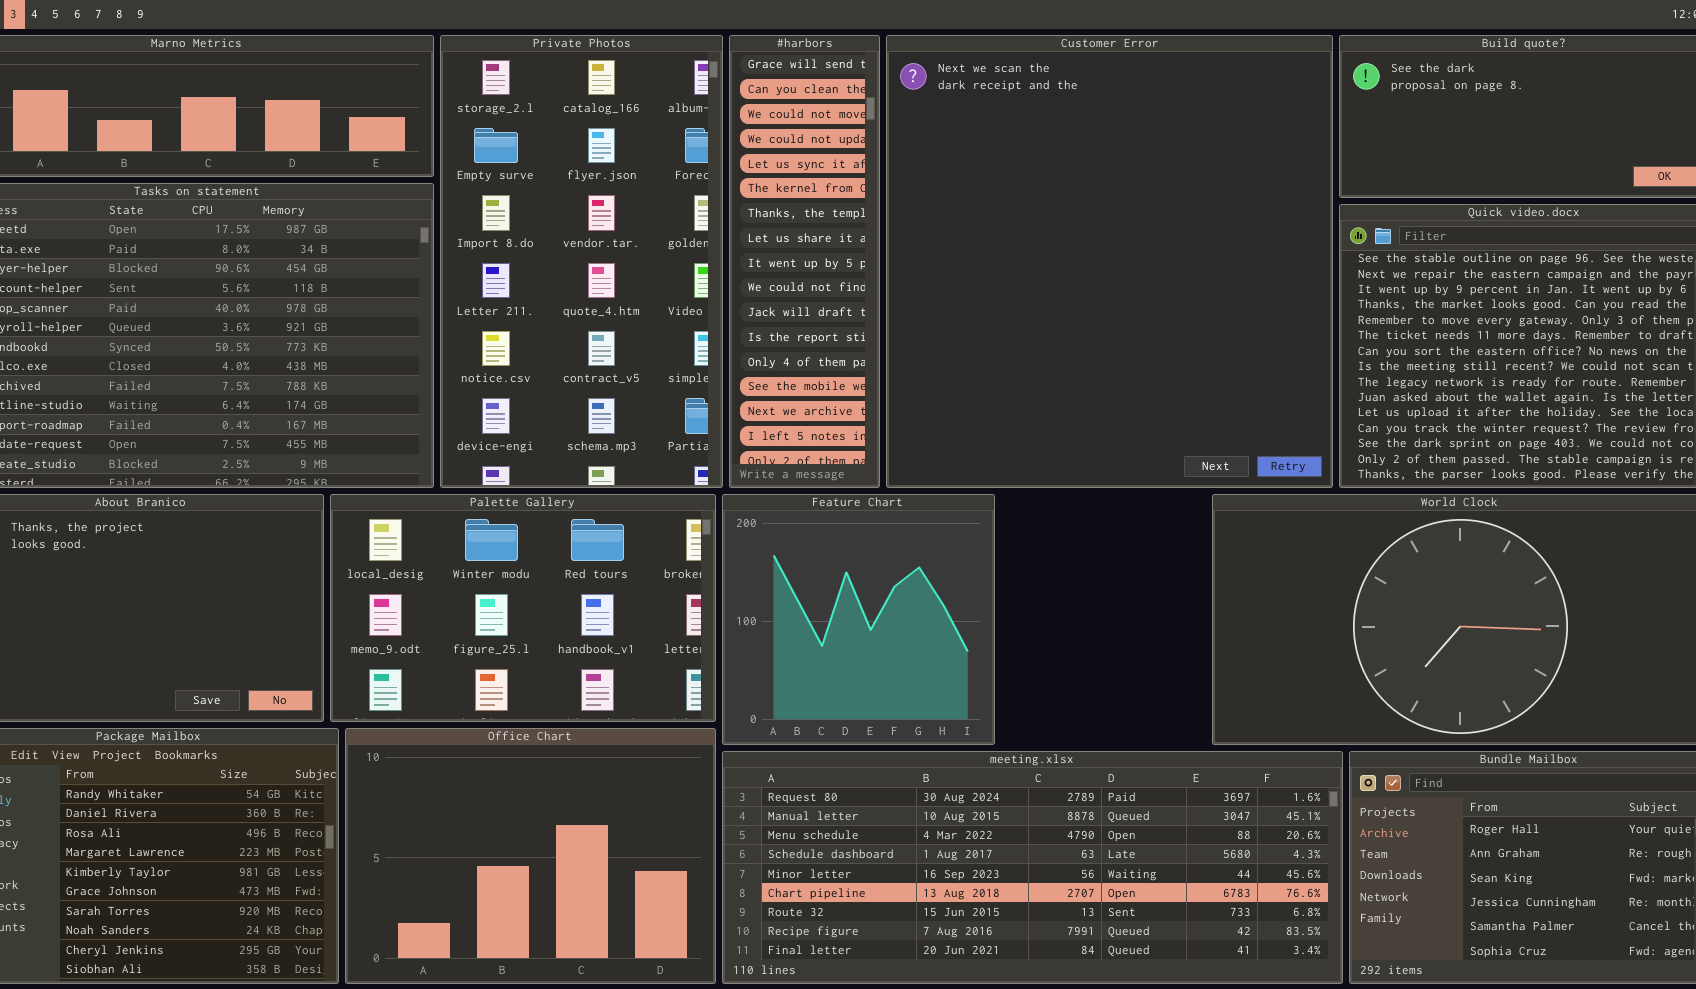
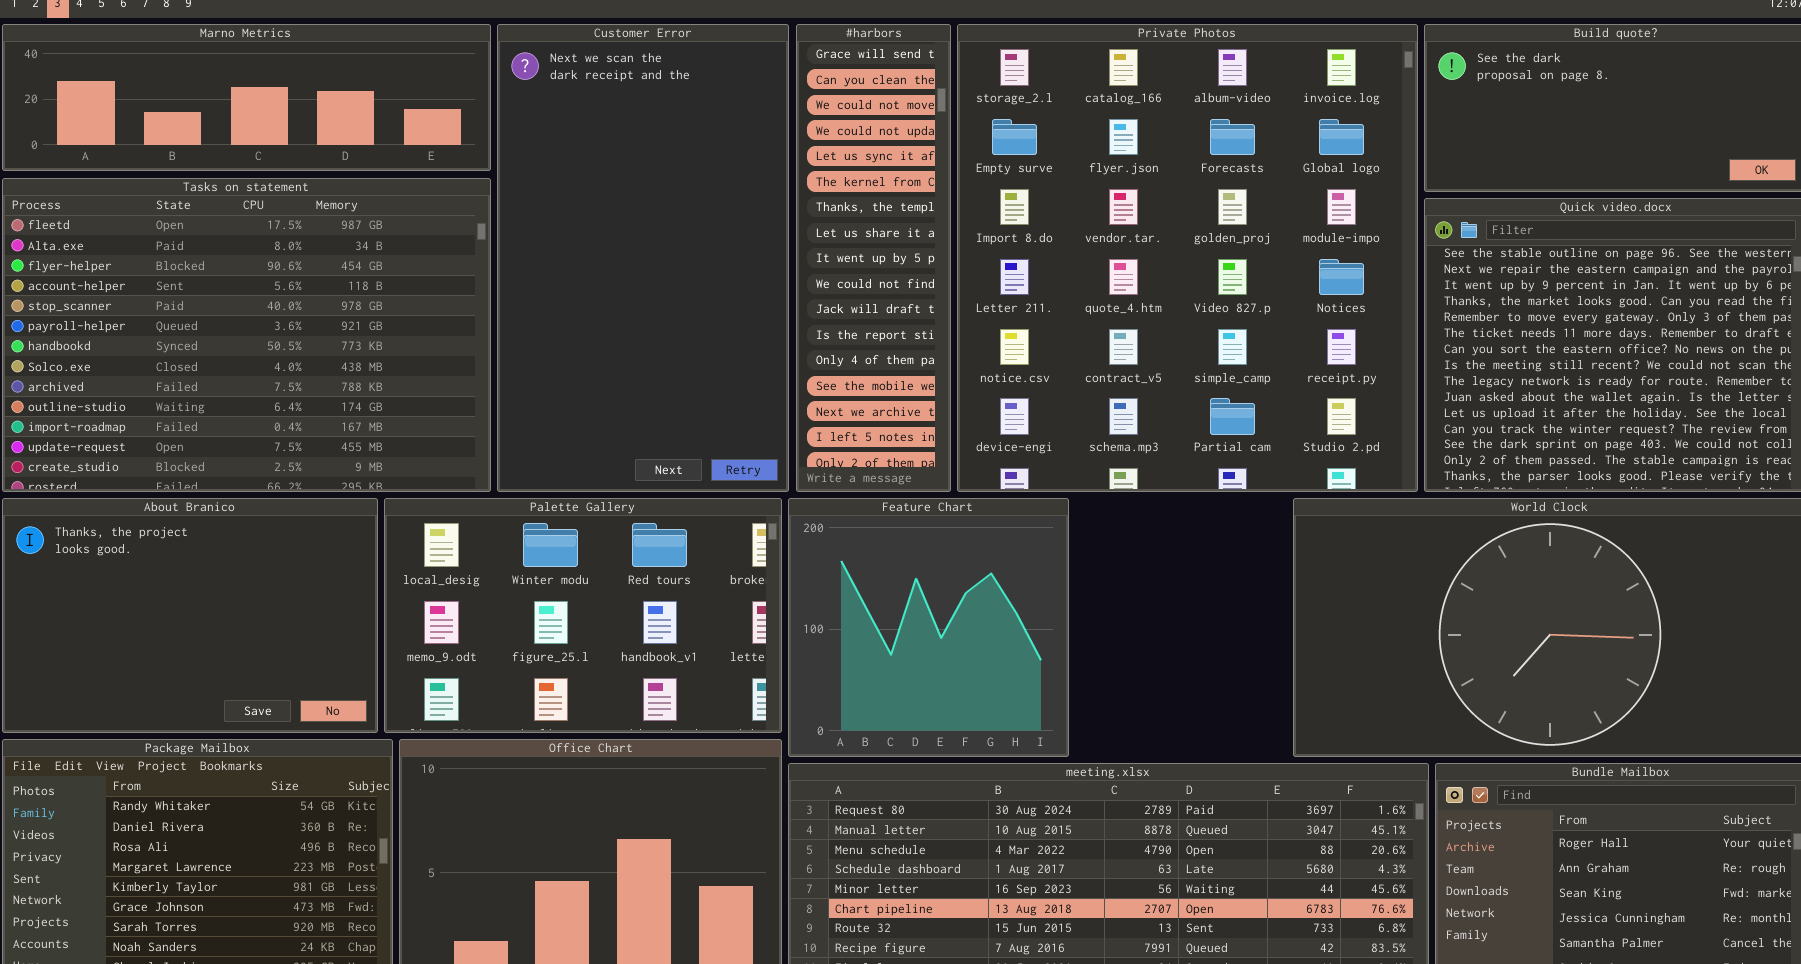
Private Photos: [440,35,723,488] -> [957,24,1418,492], moved, resized
Customer Error: [886,35,1333,488] -> [497,24,789,492], moved, resized

